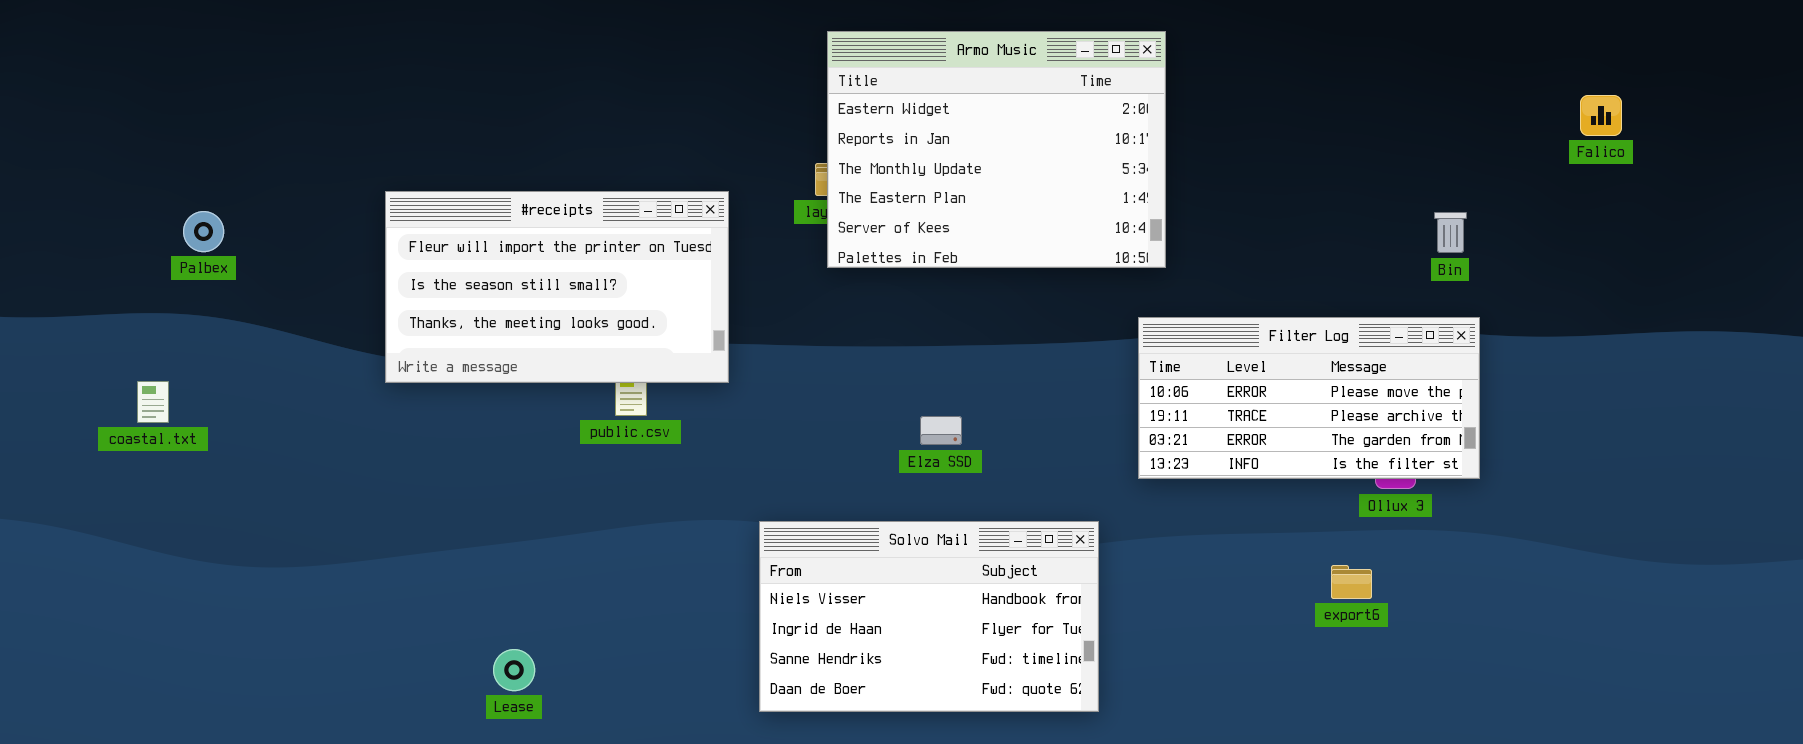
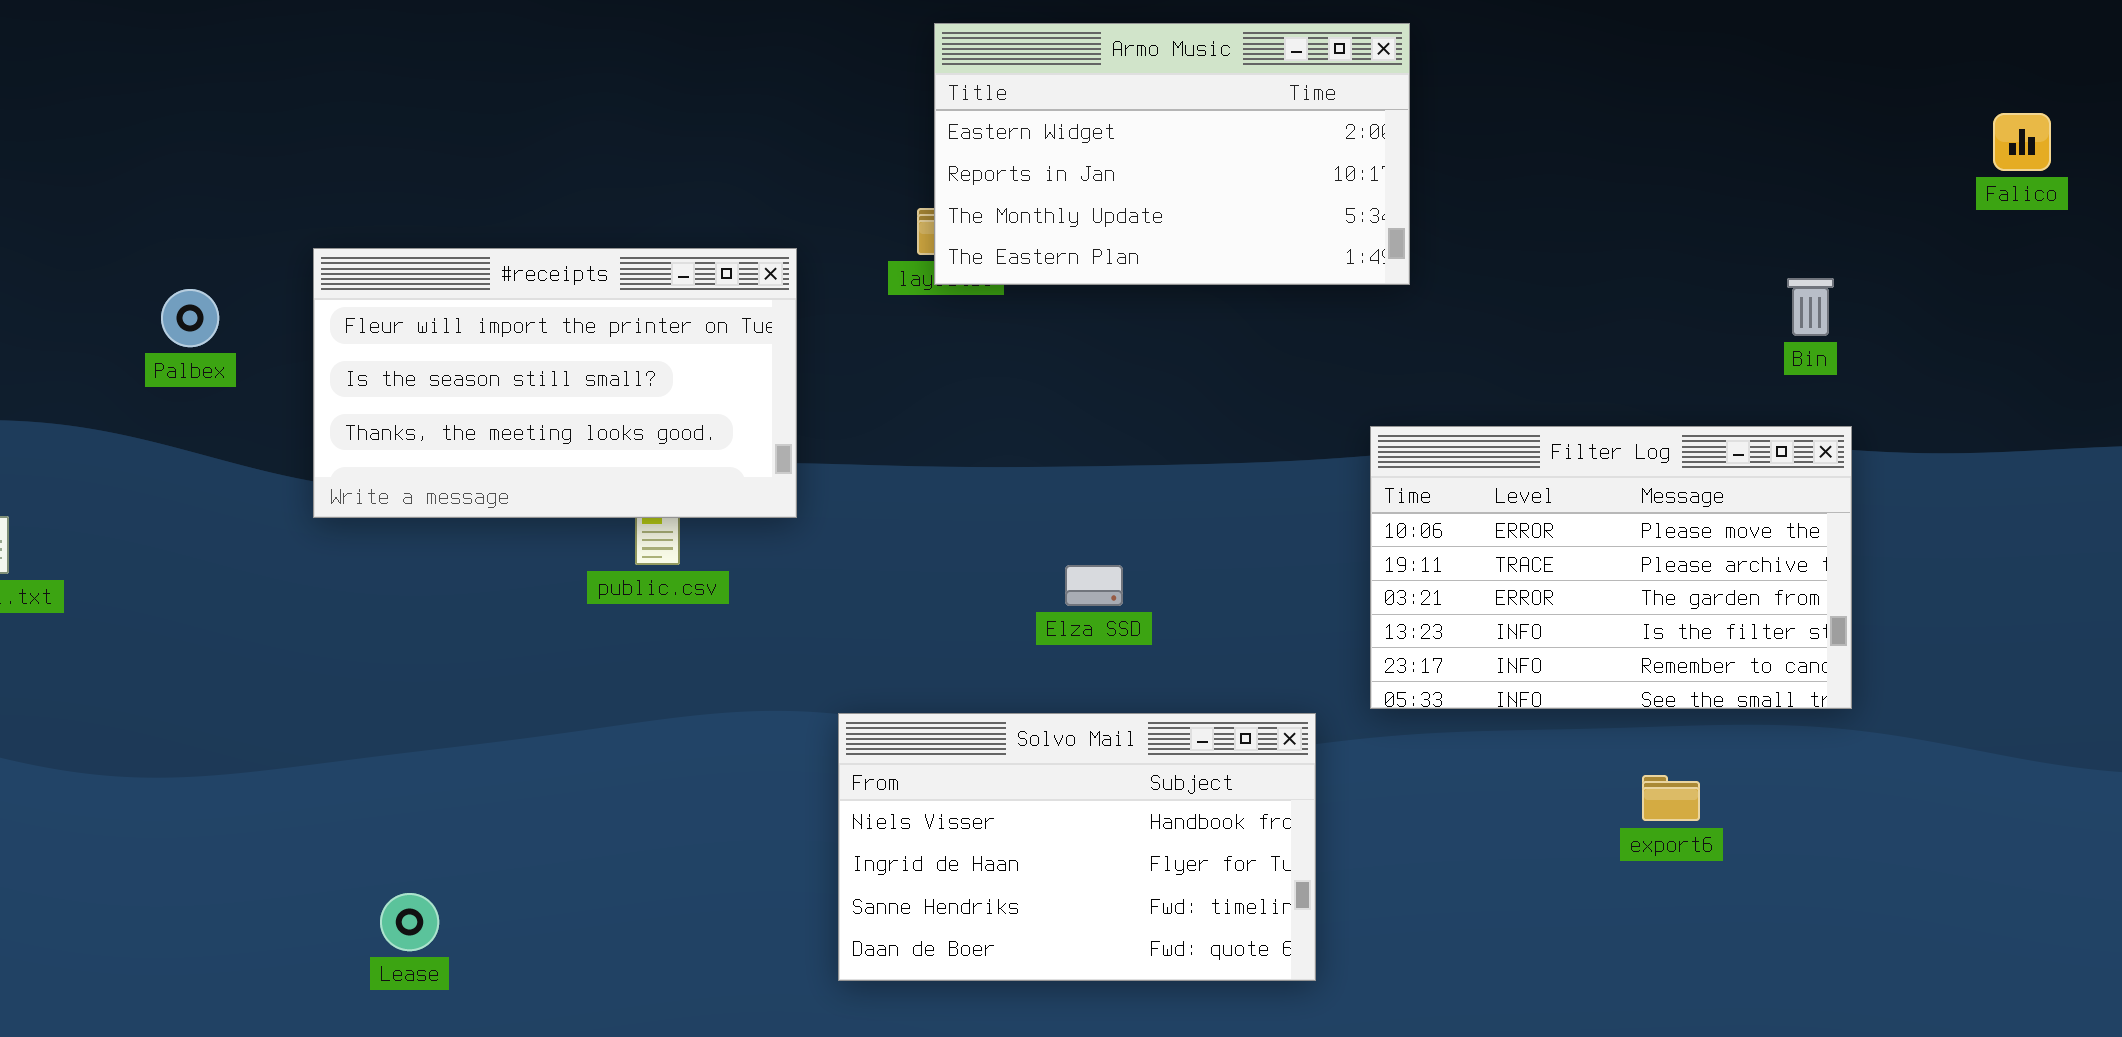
Armo Music: [827,31,1166,268] -> [934,23,1410,285], resized
Palbex: [183,211,224,252] -> [161,289,219,347], moved
Filter Log: [1138,317,1480,479] -> [1370,426,1852,709], resized
Lease: [493,649,535,691] -> [380,893,439,951], moved

